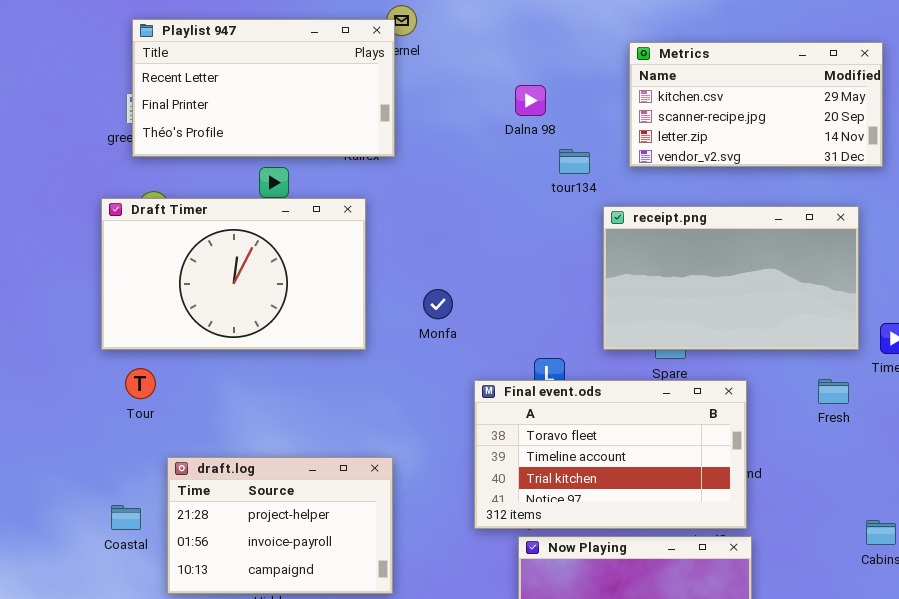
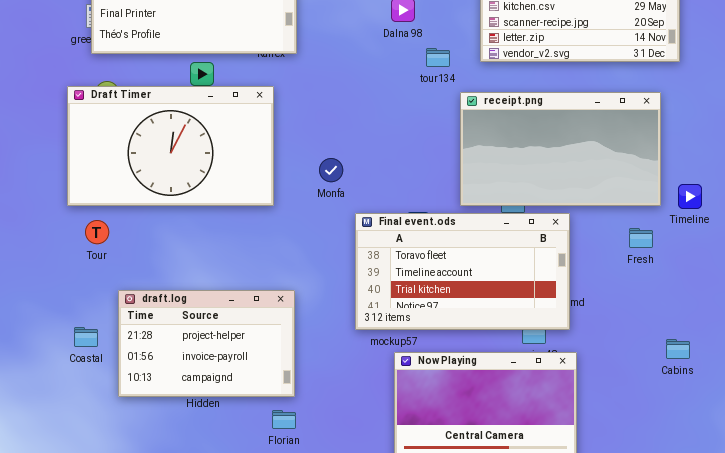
Final event.ods: [474,380,747,529] -> [355,213,570,330], moved

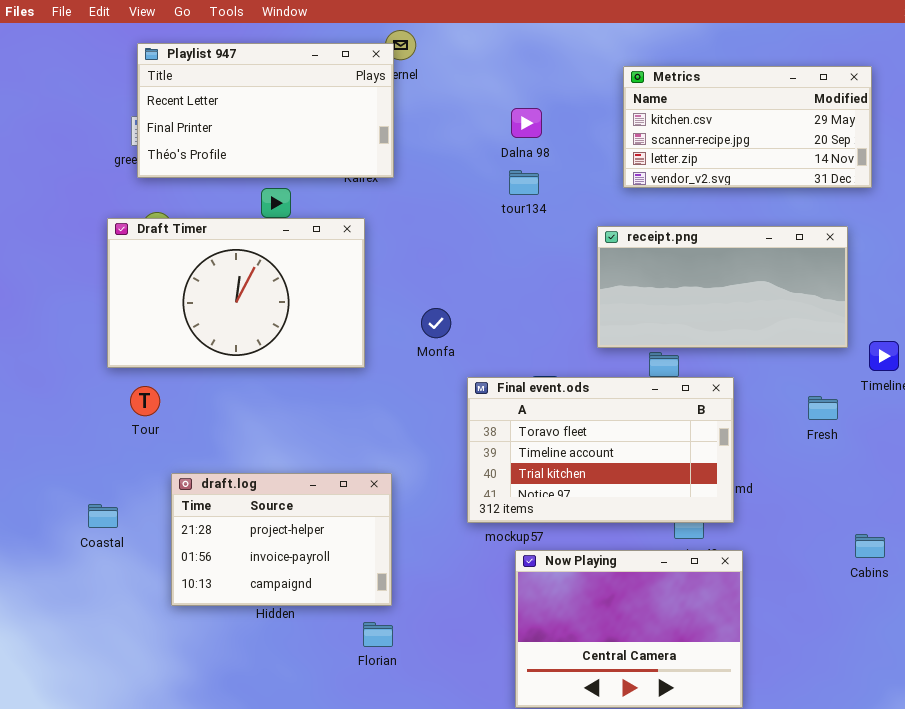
tour134: [426,48,450,67] -> [509,170,539,195], moved
receipt.png: [460,92,661,206] -> [597,226,848,348], resized
Coastal: [74,327,98,347] -> [88,504,118,528], moved

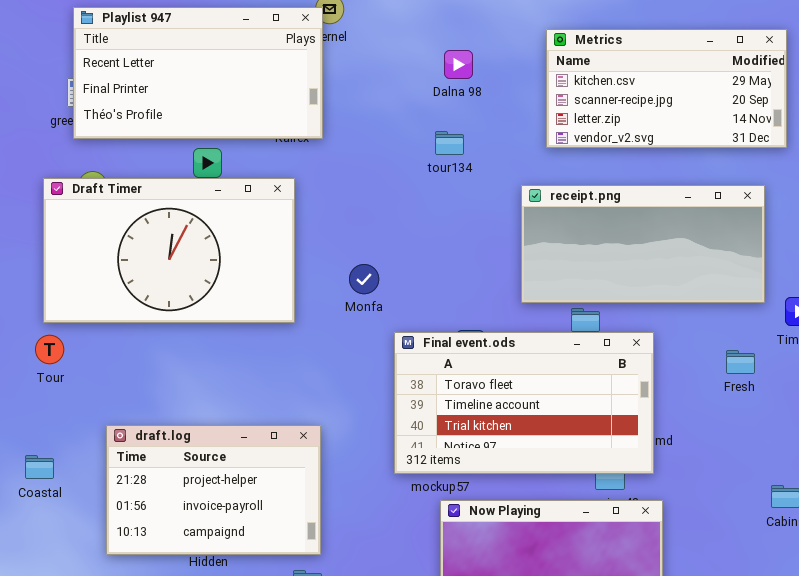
Dalna 98: [511,108,542,138] -> [444,50,473,79], moved
Tour: [130,386,160,416] -> [35,335,64,364], moved

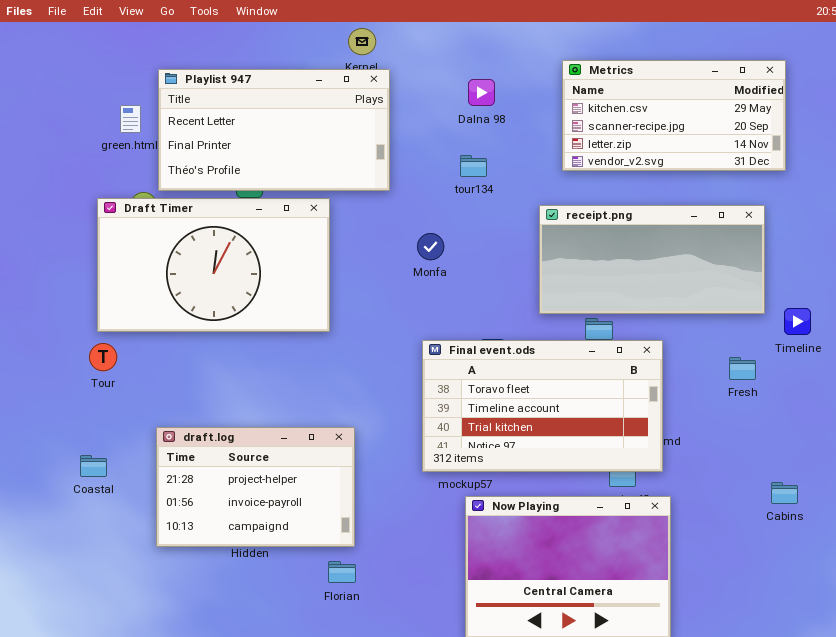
Playlist 947: [73,7,323,139] -> [158,69,390,191], moved
Monfa: [349,264,379,294] -> [417,233,444,260], moved

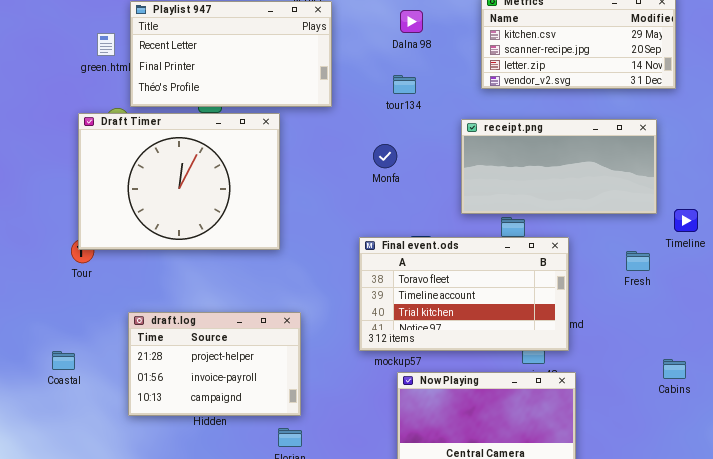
Draft Timer: [97,198,330,332] -> [78,113,280,250], resized
Monfa: [417,233,444,260] -> [373,144,397,168], moved
Coastal: [80,455,107,477] -> [52,351,75,370], moved

